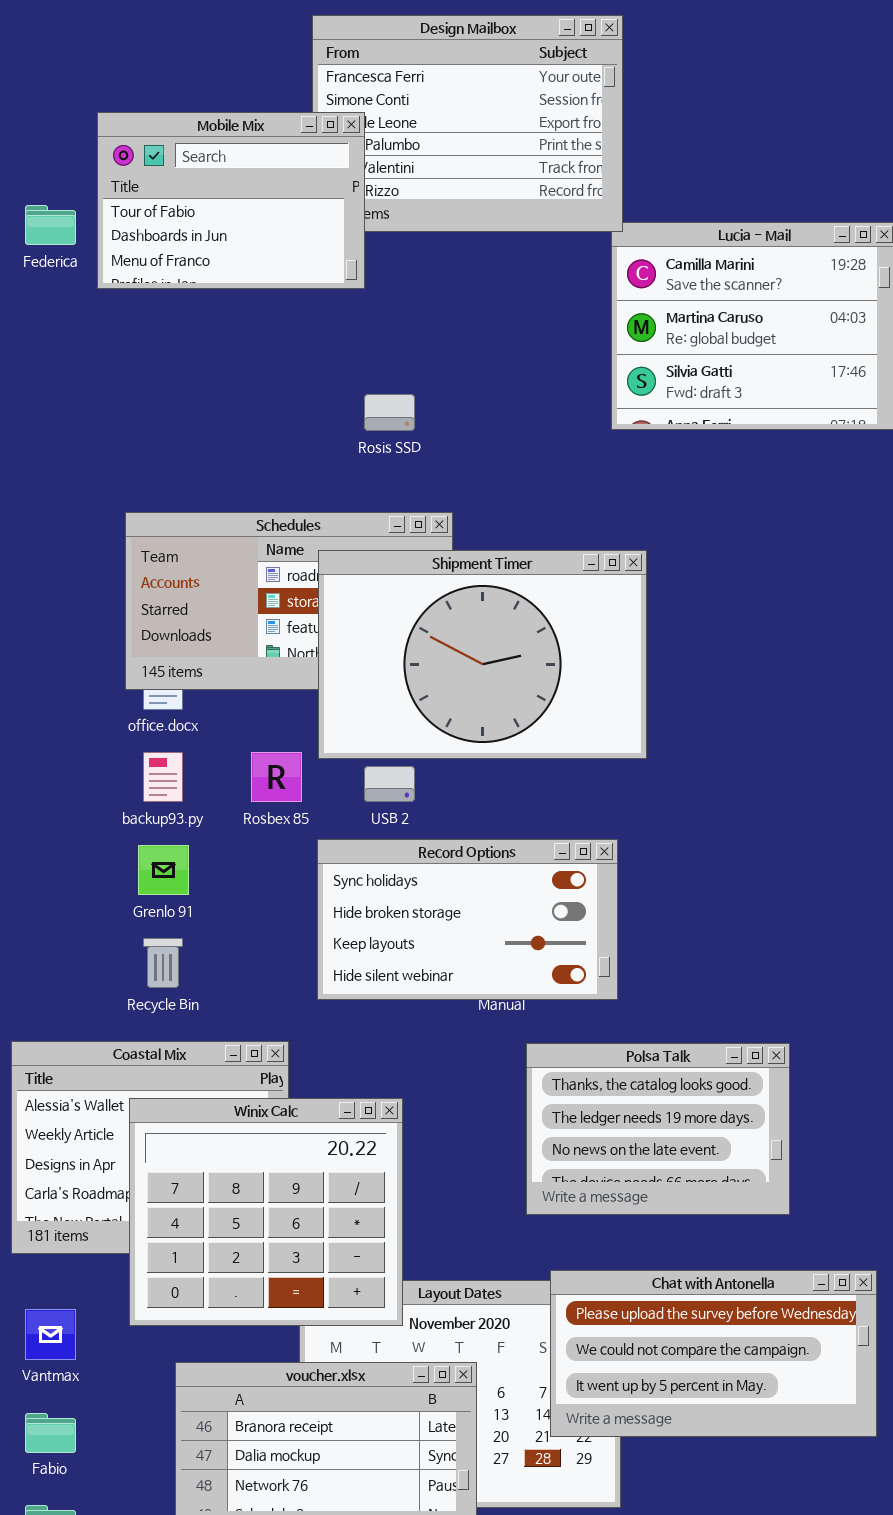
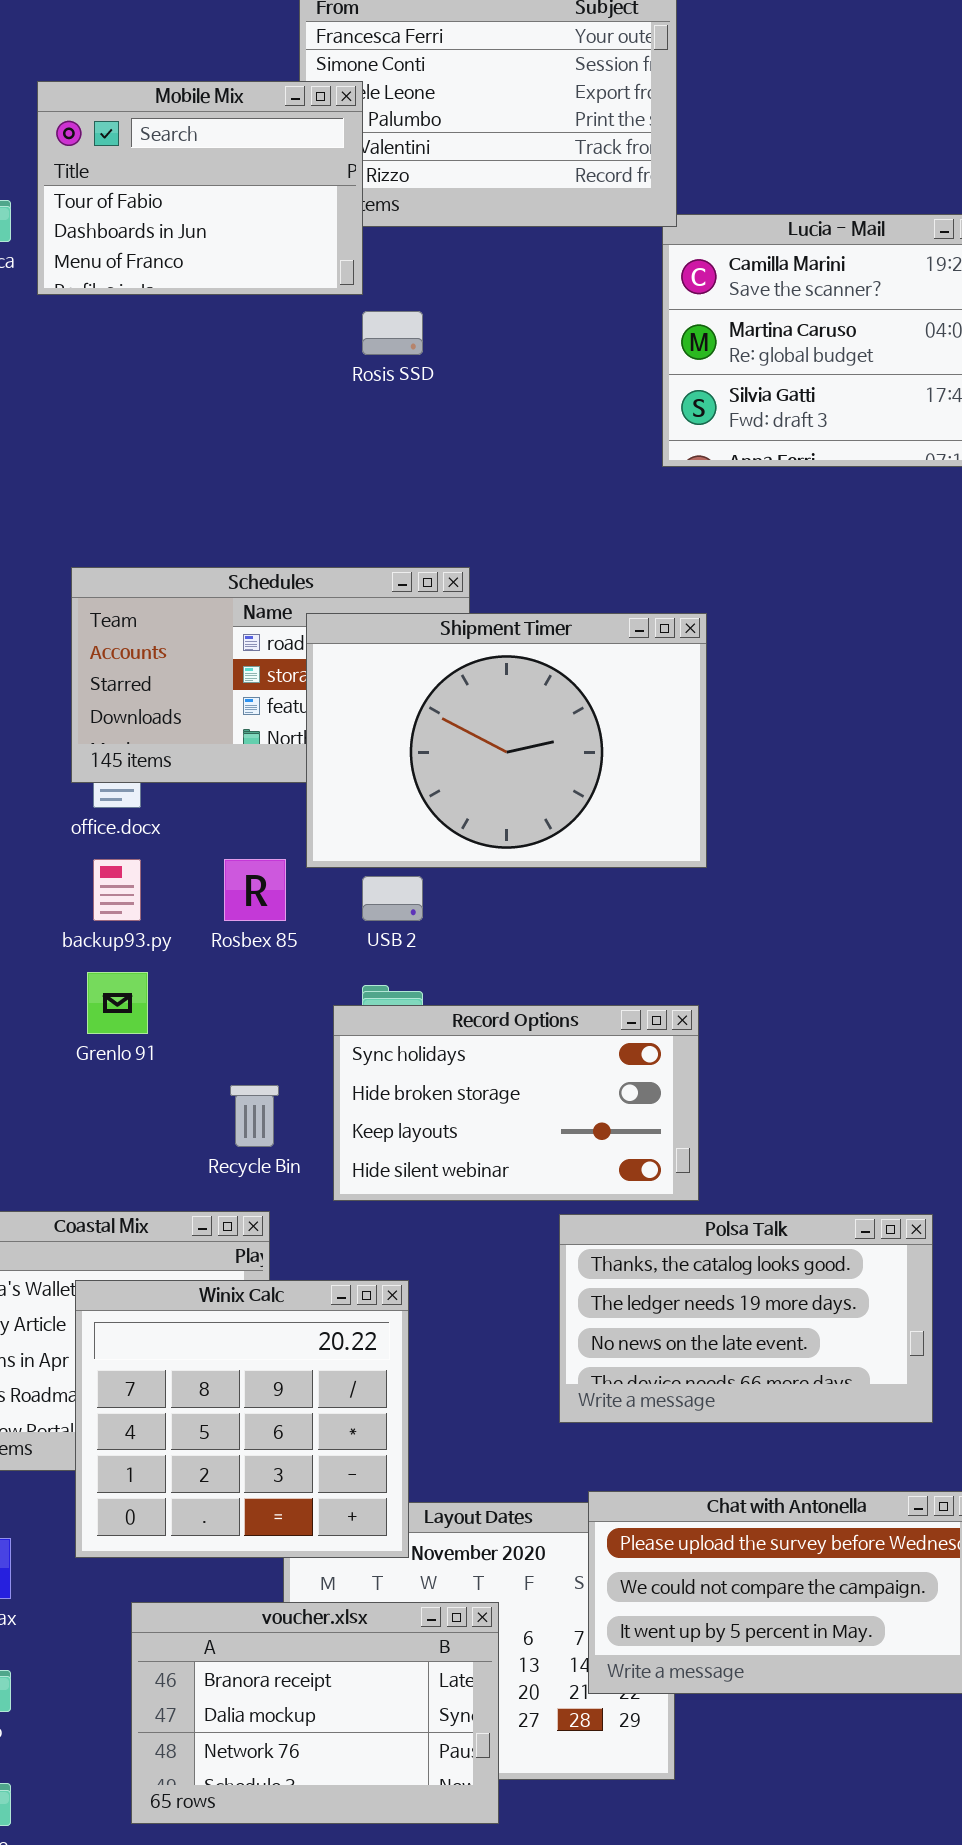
Rosis SSD: [364,394,415,431] -> [362,311,423,355], moved
Record Options: [317,839,618,1000] -> [333,1005,699,1201], moved
Recycle Bin: [143,938,183,988] -> [230,1085,279,1147], moved
Polsa Talk: [526,1043,790,1215] -> [559,1214,933,1423], resized

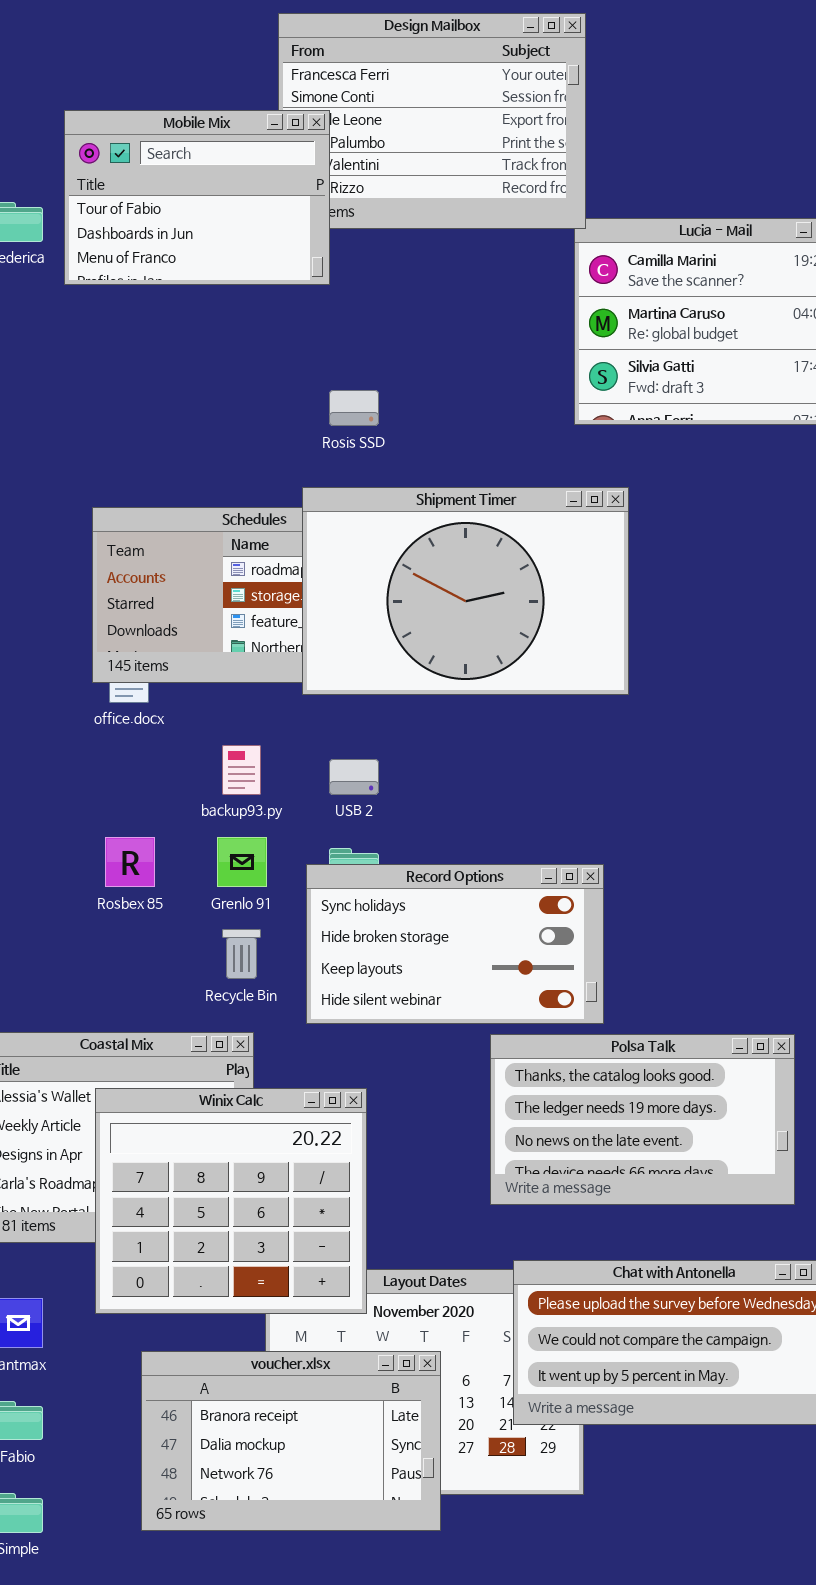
Rosis SSD: [362,311,423,355] -> [329,390,379,426], moved
Shipment Timer: [306,613,707,868] -> [302,487,629,695], moved
backup93.py: [93,859,141,921] -> [222,745,261,795], moved
Rosbex 85: [224,859,286,921] -> [105,837,155,887], moved
Grenlo 91: [87,972,148,1034] -> [217,837,267,887], moved

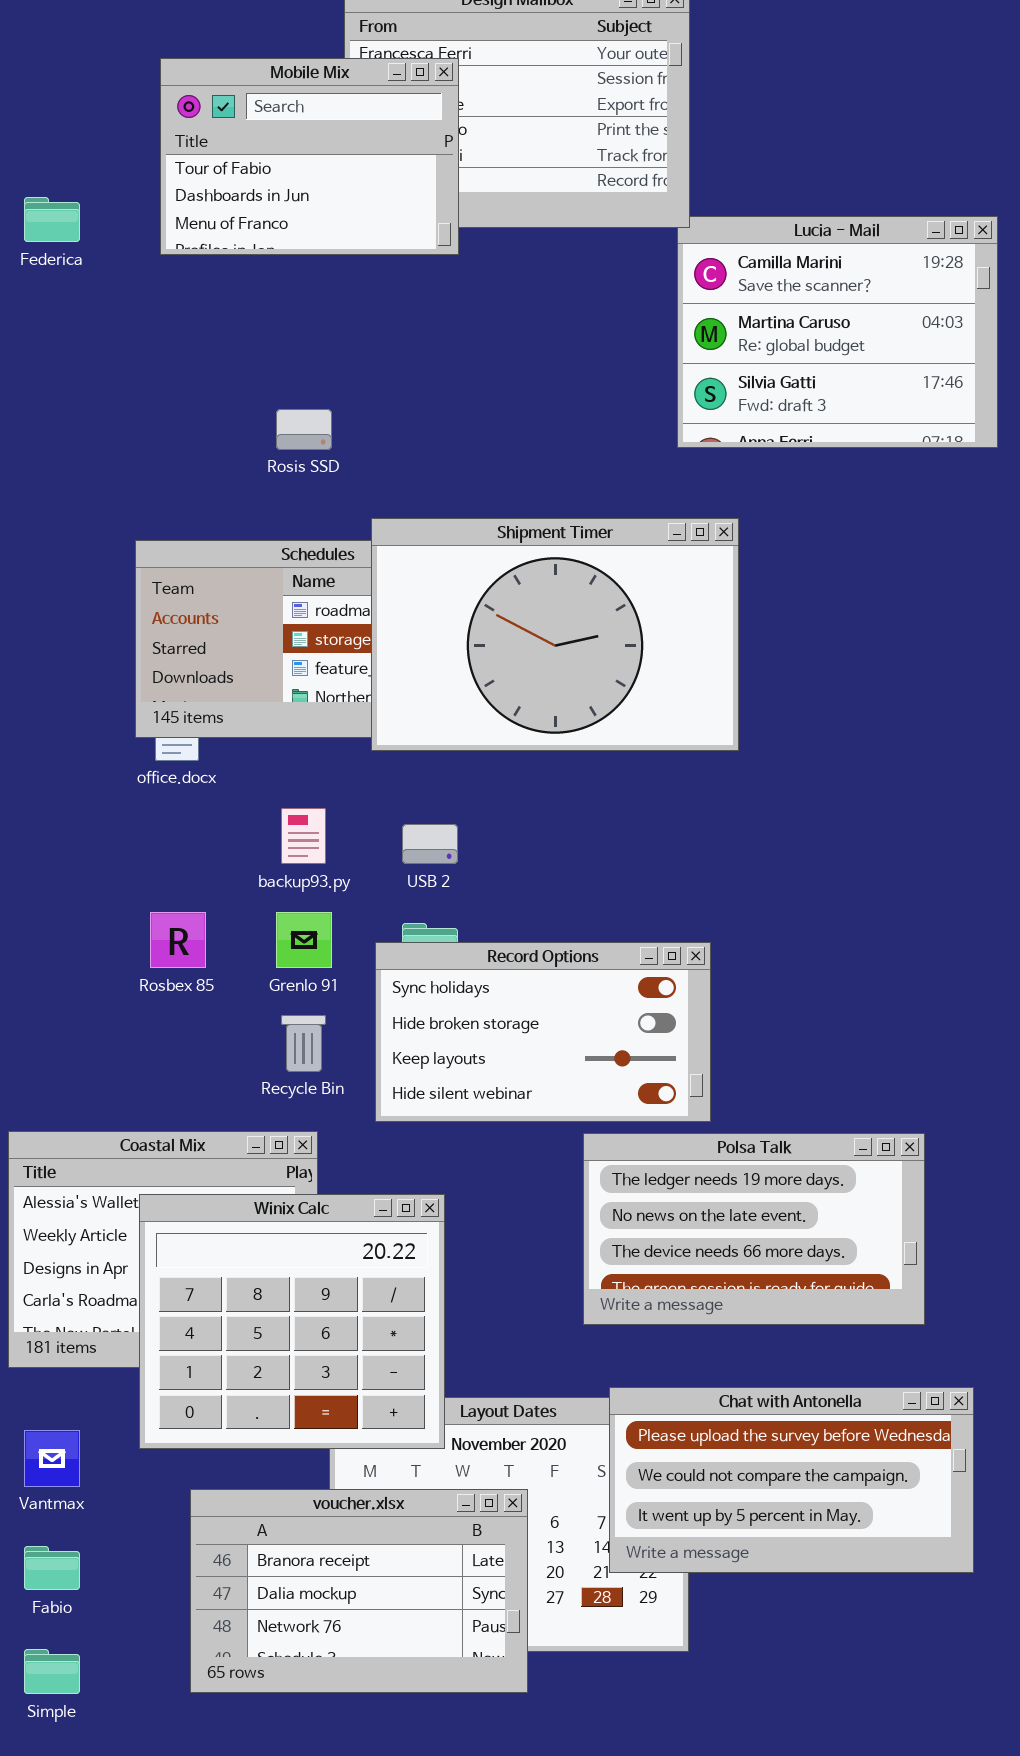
Mobile Mix: [64,110,330,285] -> [160,58,459,255], moved
Rosis SSD: [329,390,379,426] -> [276,409,332,450], moved
Polsa Talk: [490,1034,795,1205] -> [583,1133,925,1325], scrolled down 1 row

